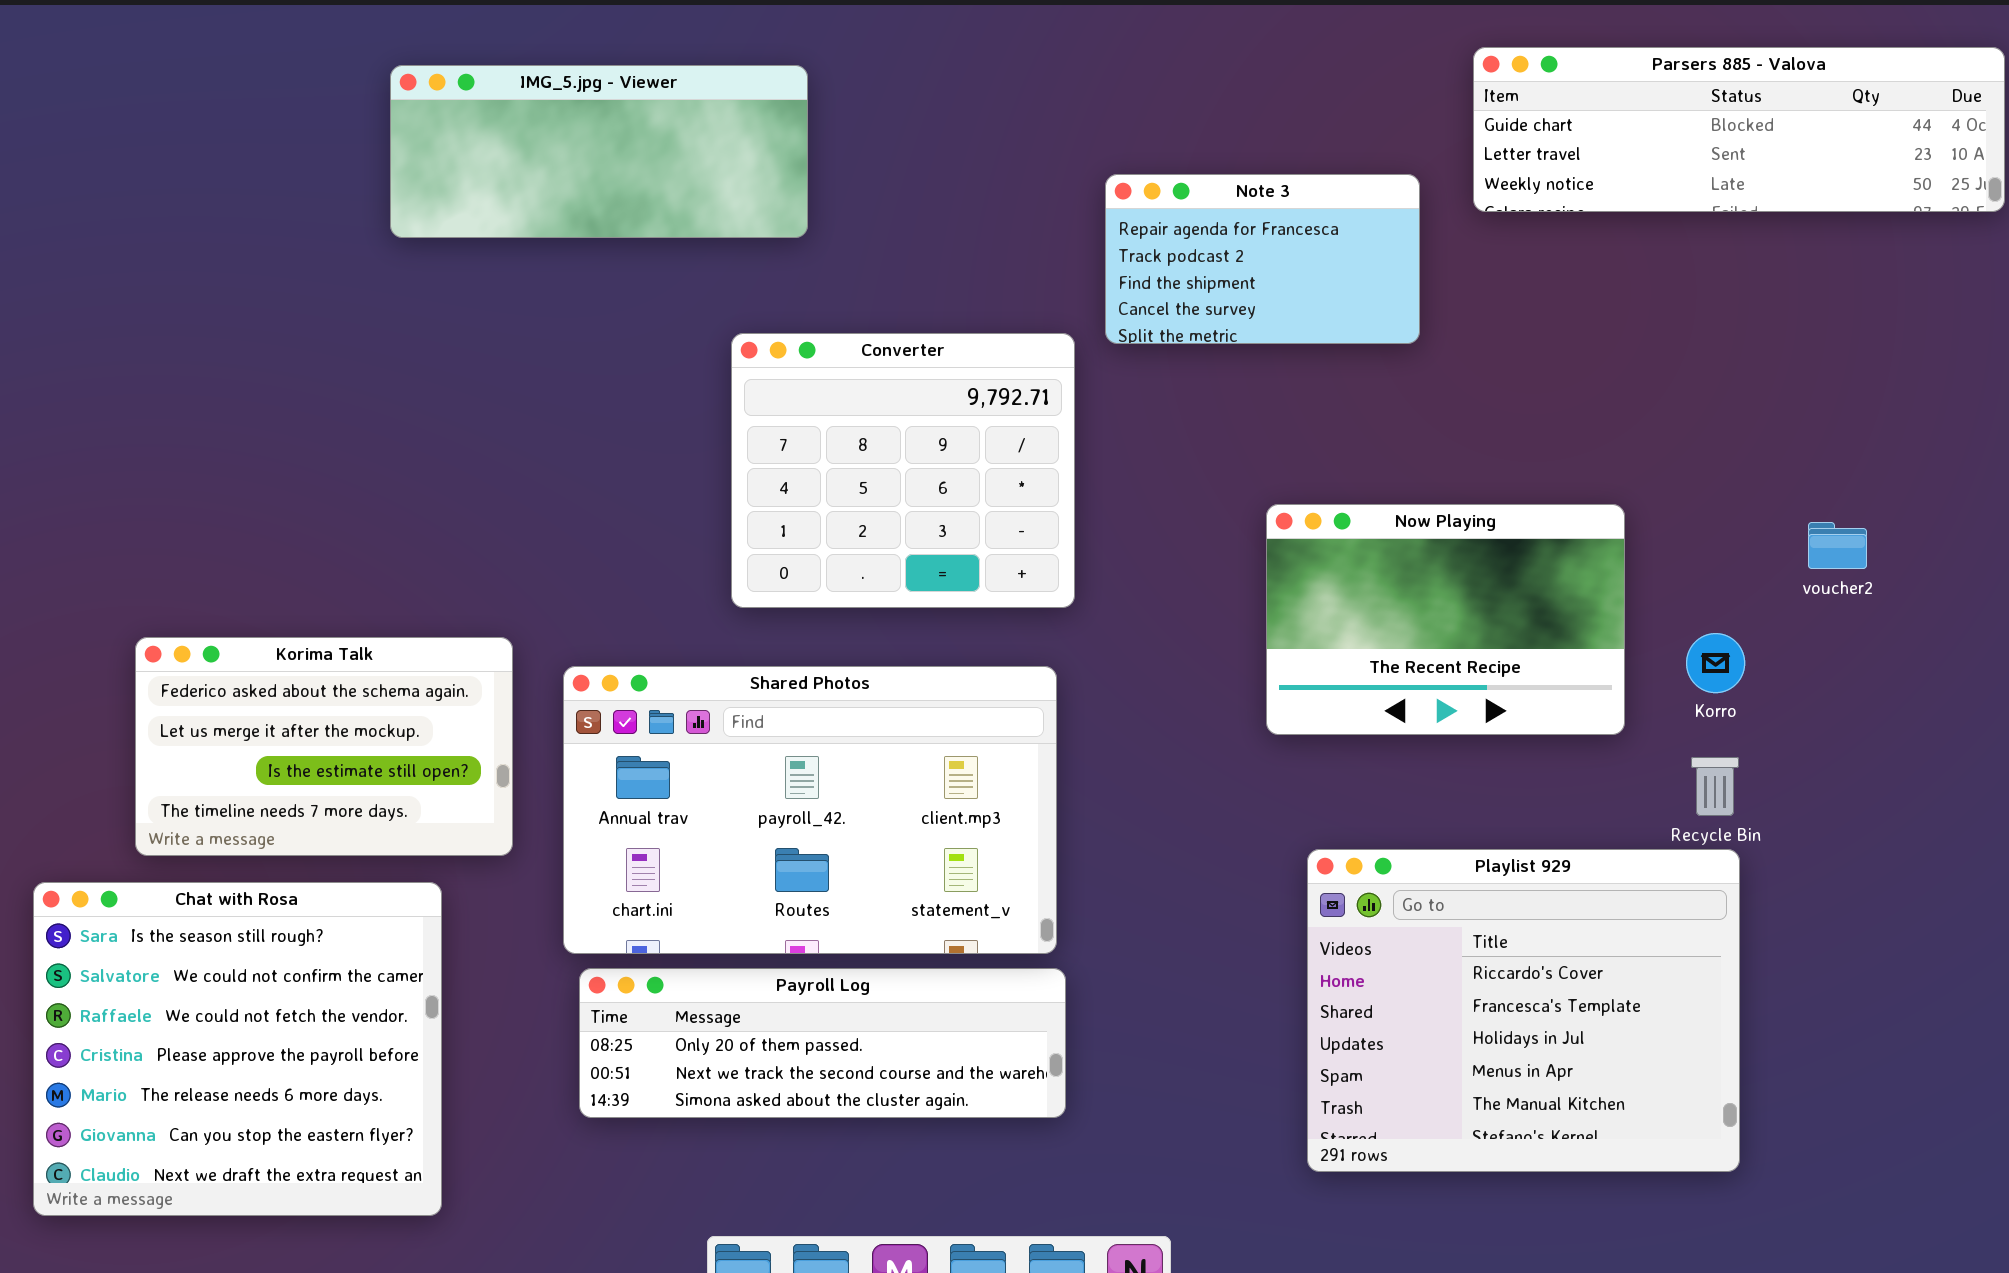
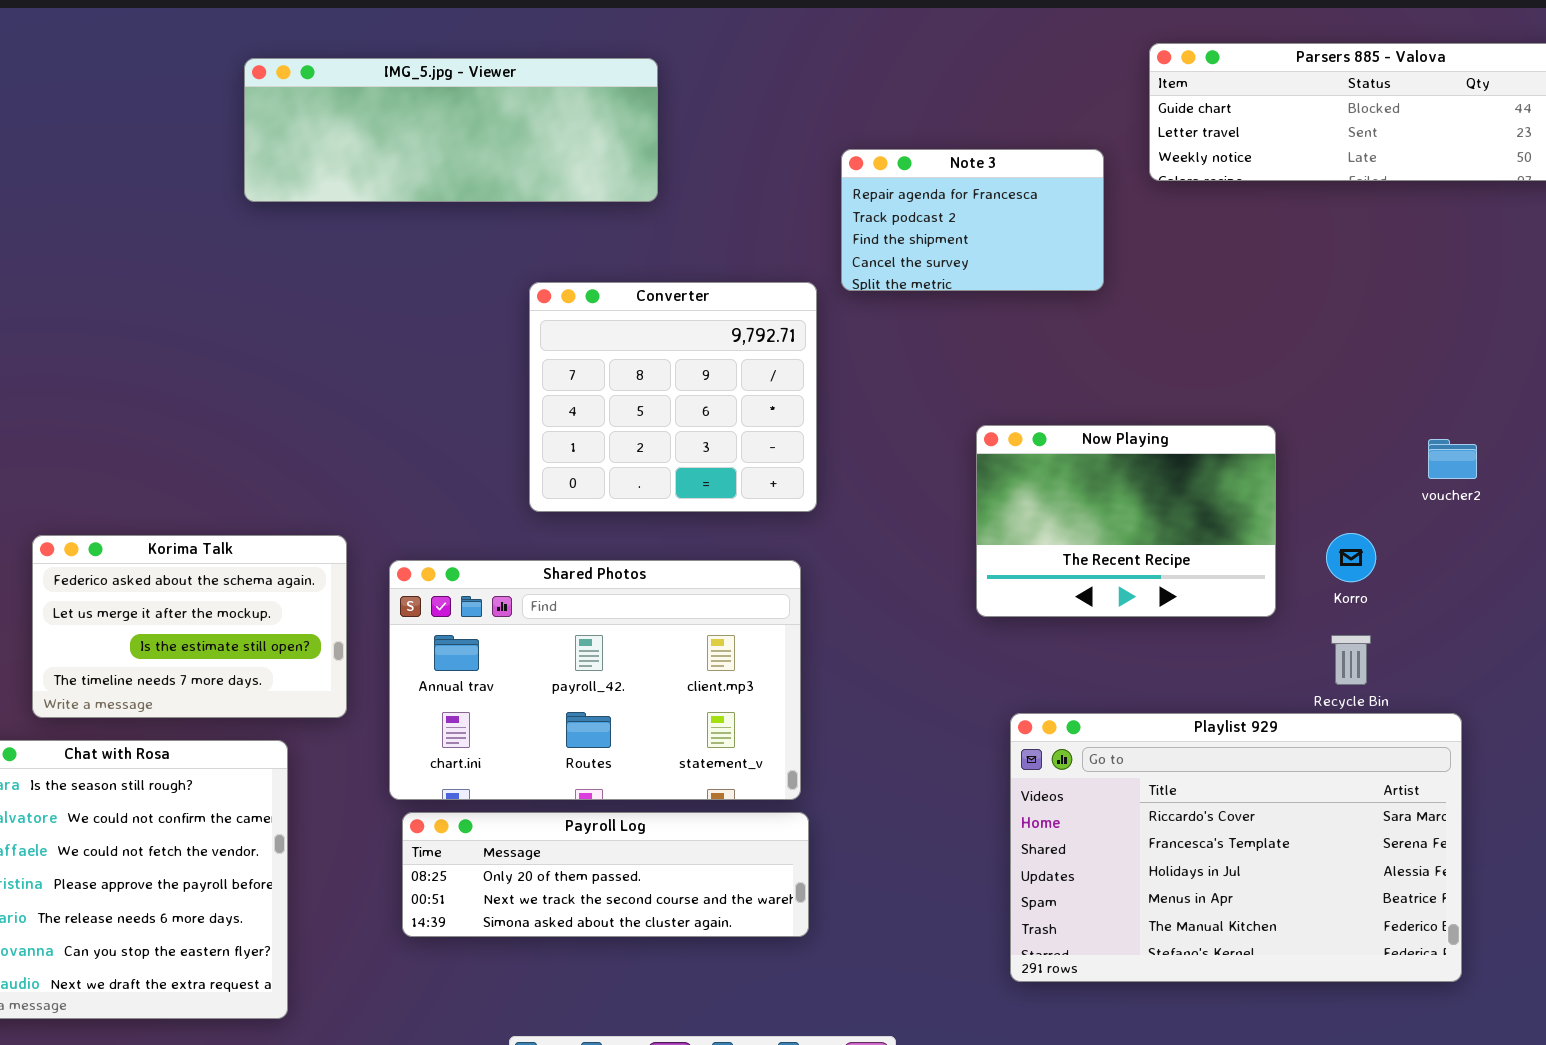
IMG_5.jpg - Viewer: [390,65,808,238] -> [244,58,658,202], resized
Playlist 929: [1307,849,1740,1172] -> [1010,713,1462,982], resized

